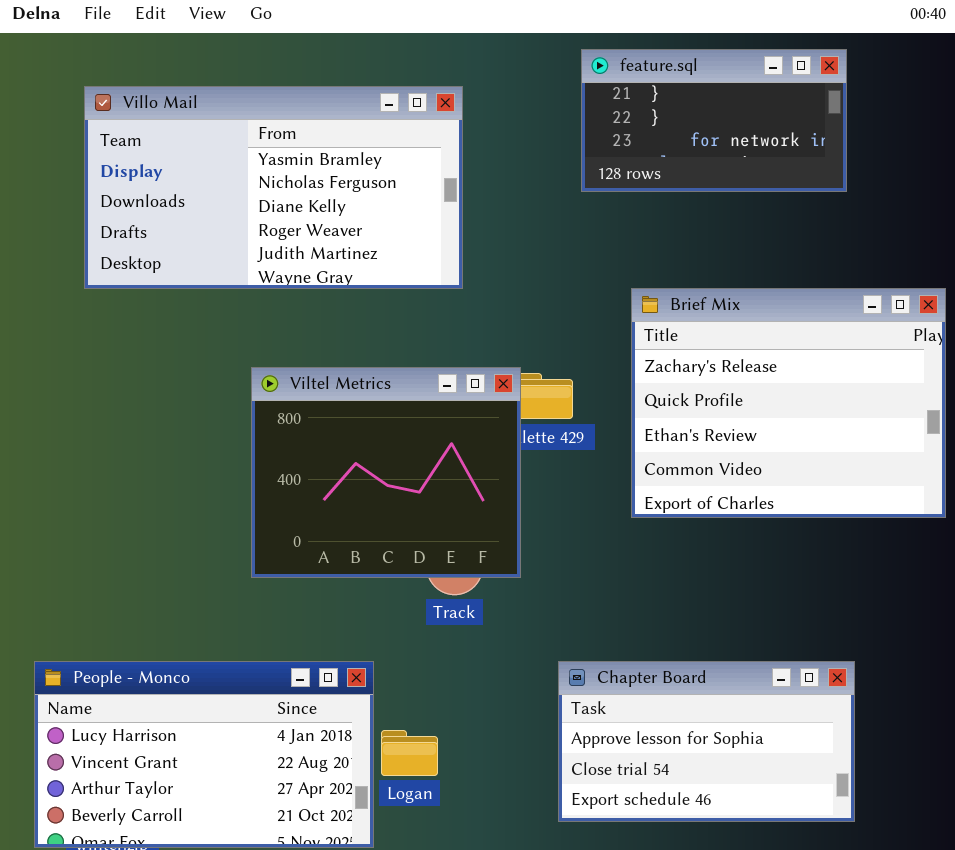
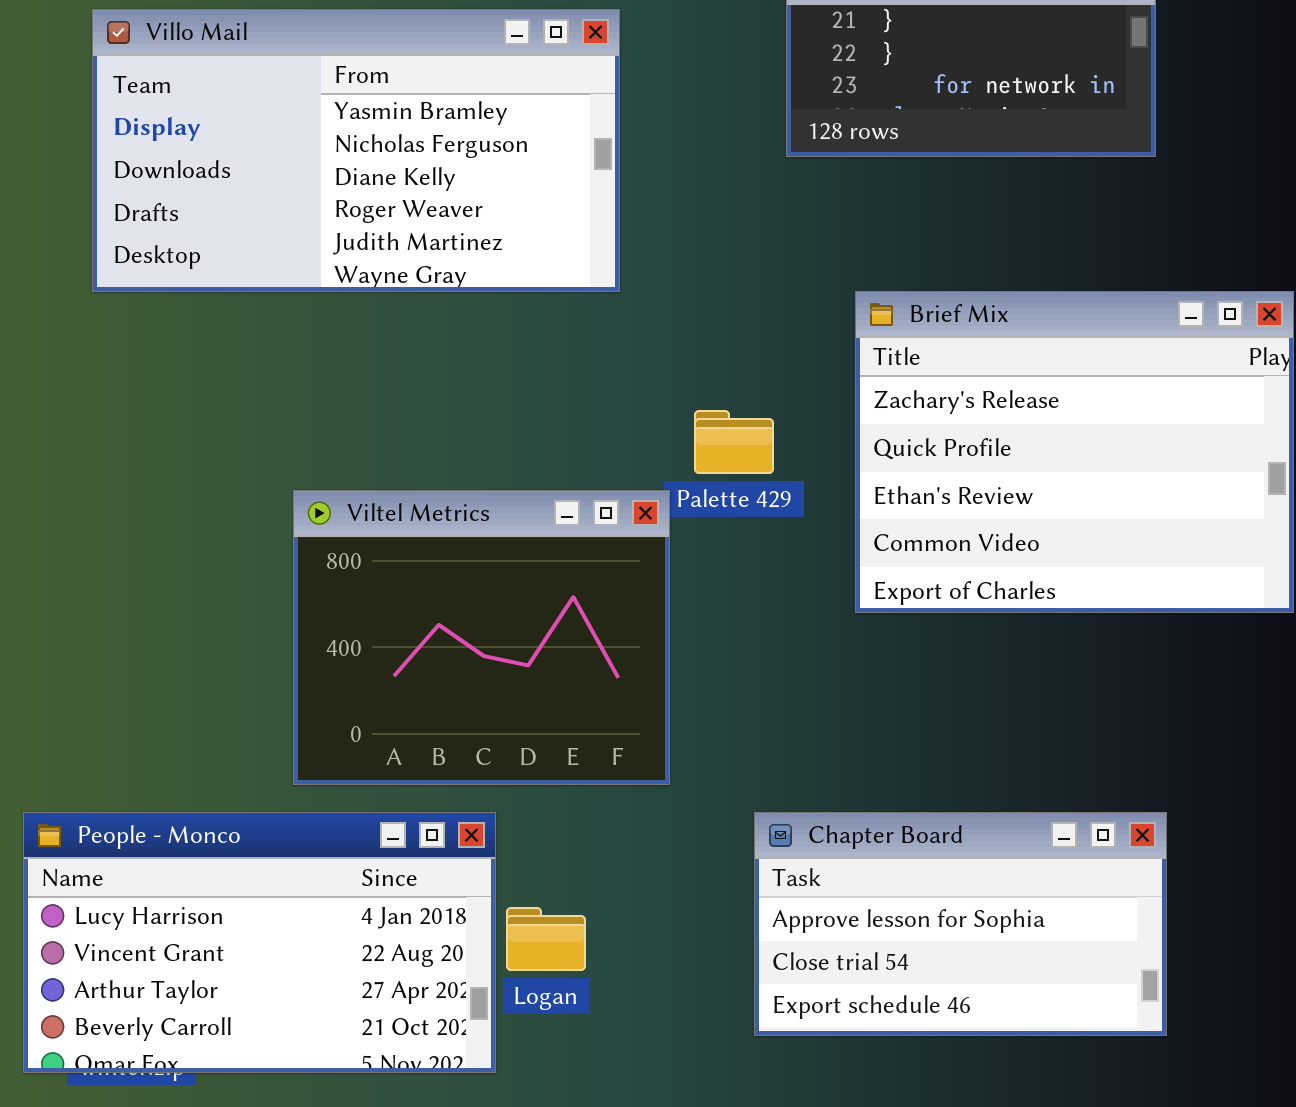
Viltel Metrics: [251,367,521,578] -> [293,490,670,785], moved

